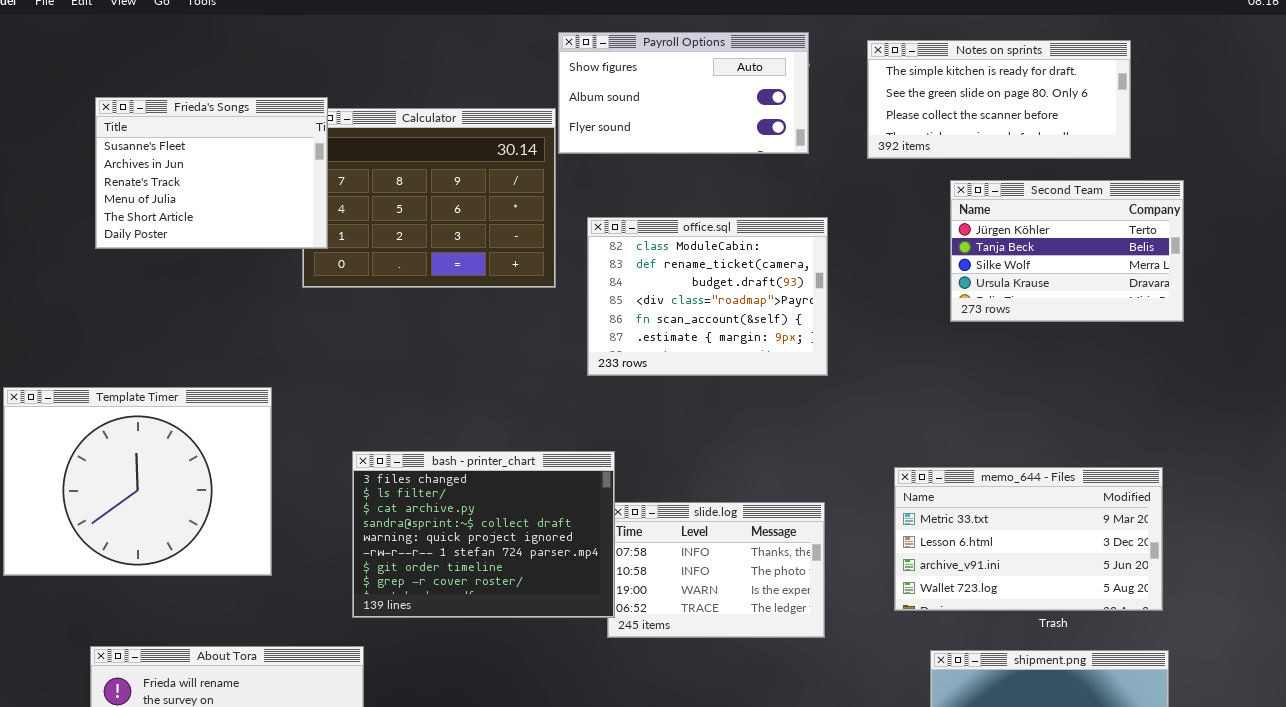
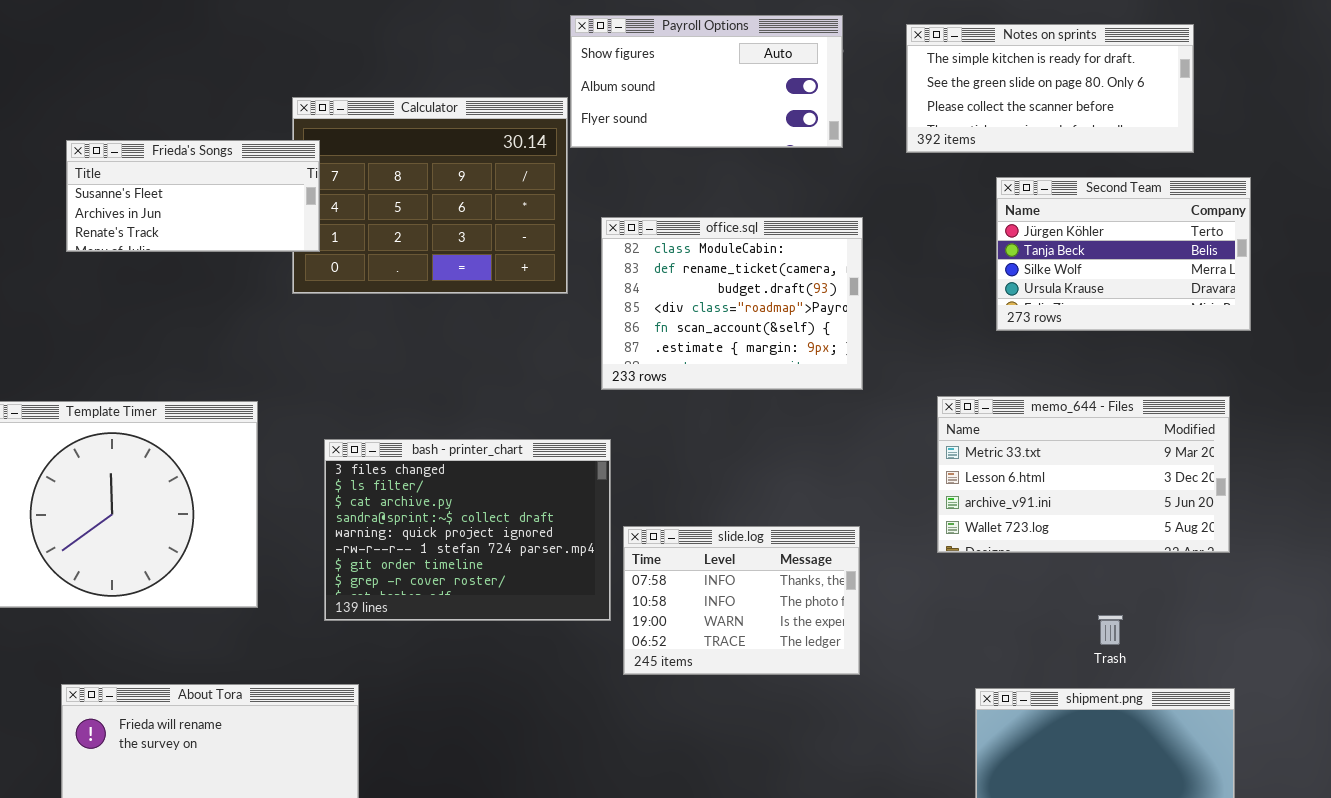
Frieda's Songs: [95,97,328,249] -> [66,140,320,252], resized
bash - printer_chart: [352,451,615,618] -> [324,439,611,621], moved
memo_644 - Files: [894,467,1163,611] -> [937,396,1230,553], moved

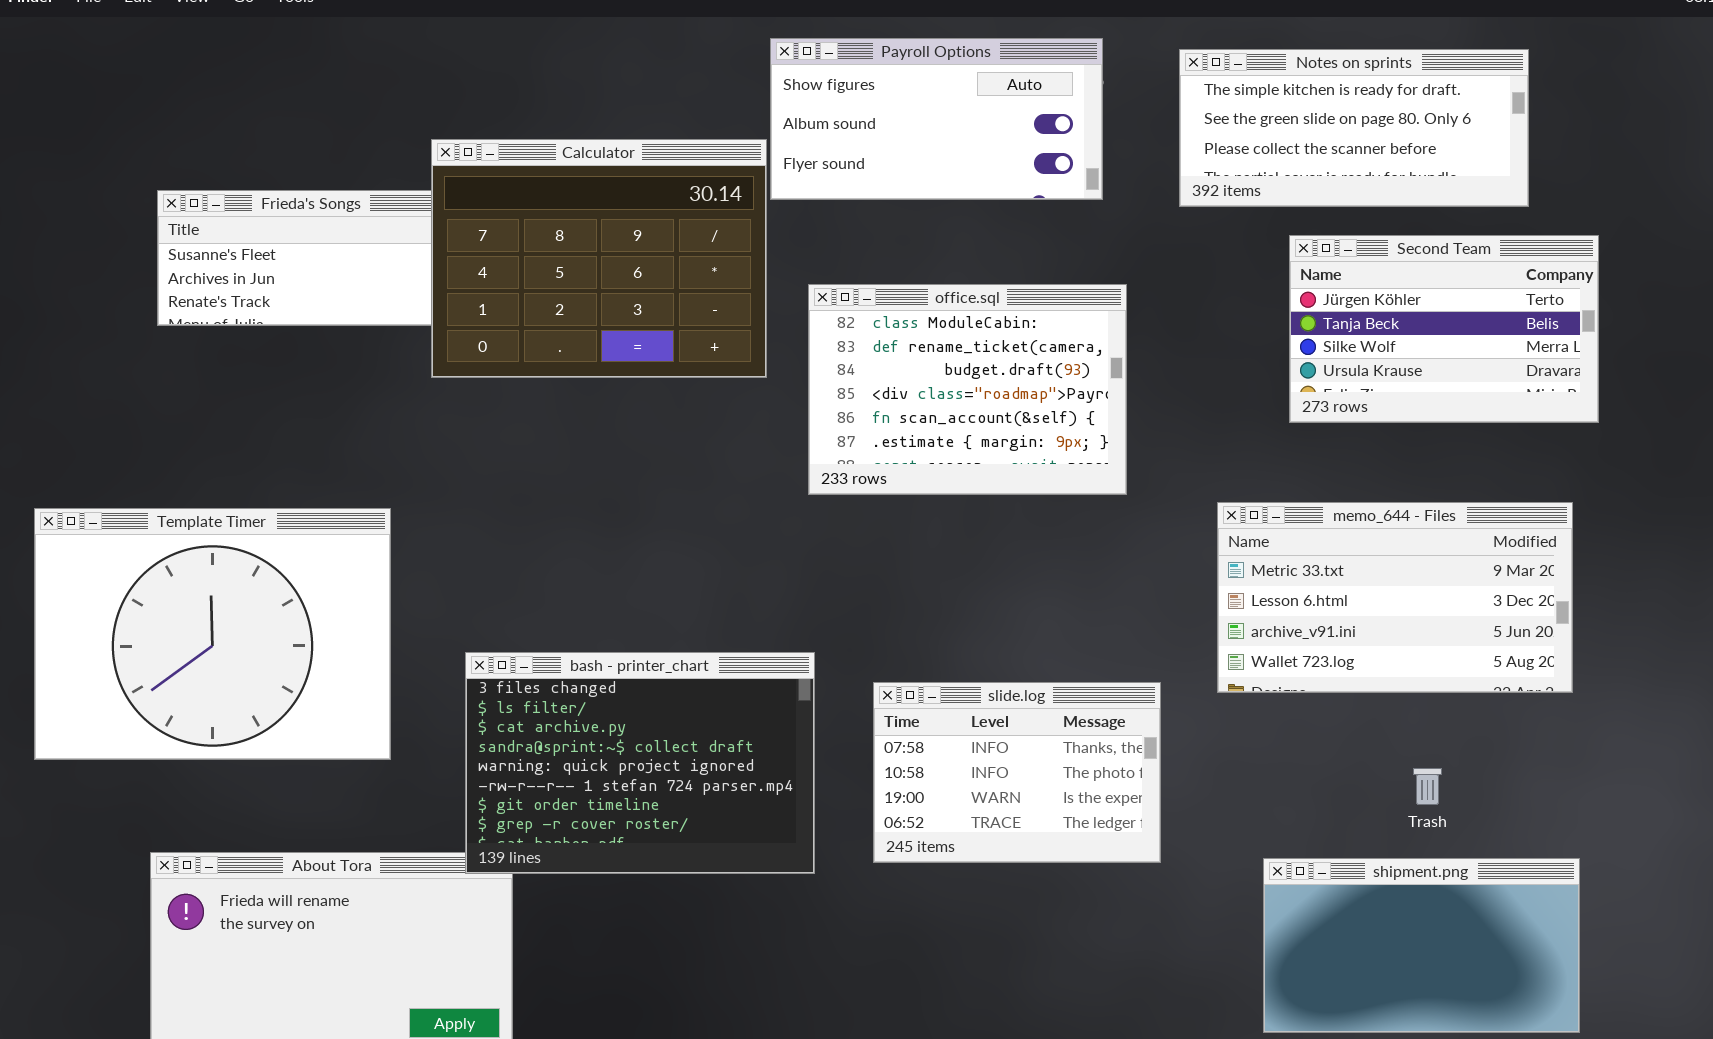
Calculator: [292,97,568,294] -> [431,139,767,378], raised
bash - printer_chart: [324,439,611,621] -> [465,652,815,874], moved
slide.log: [623,526,860,675] -> [873,682,1161,863], moved

